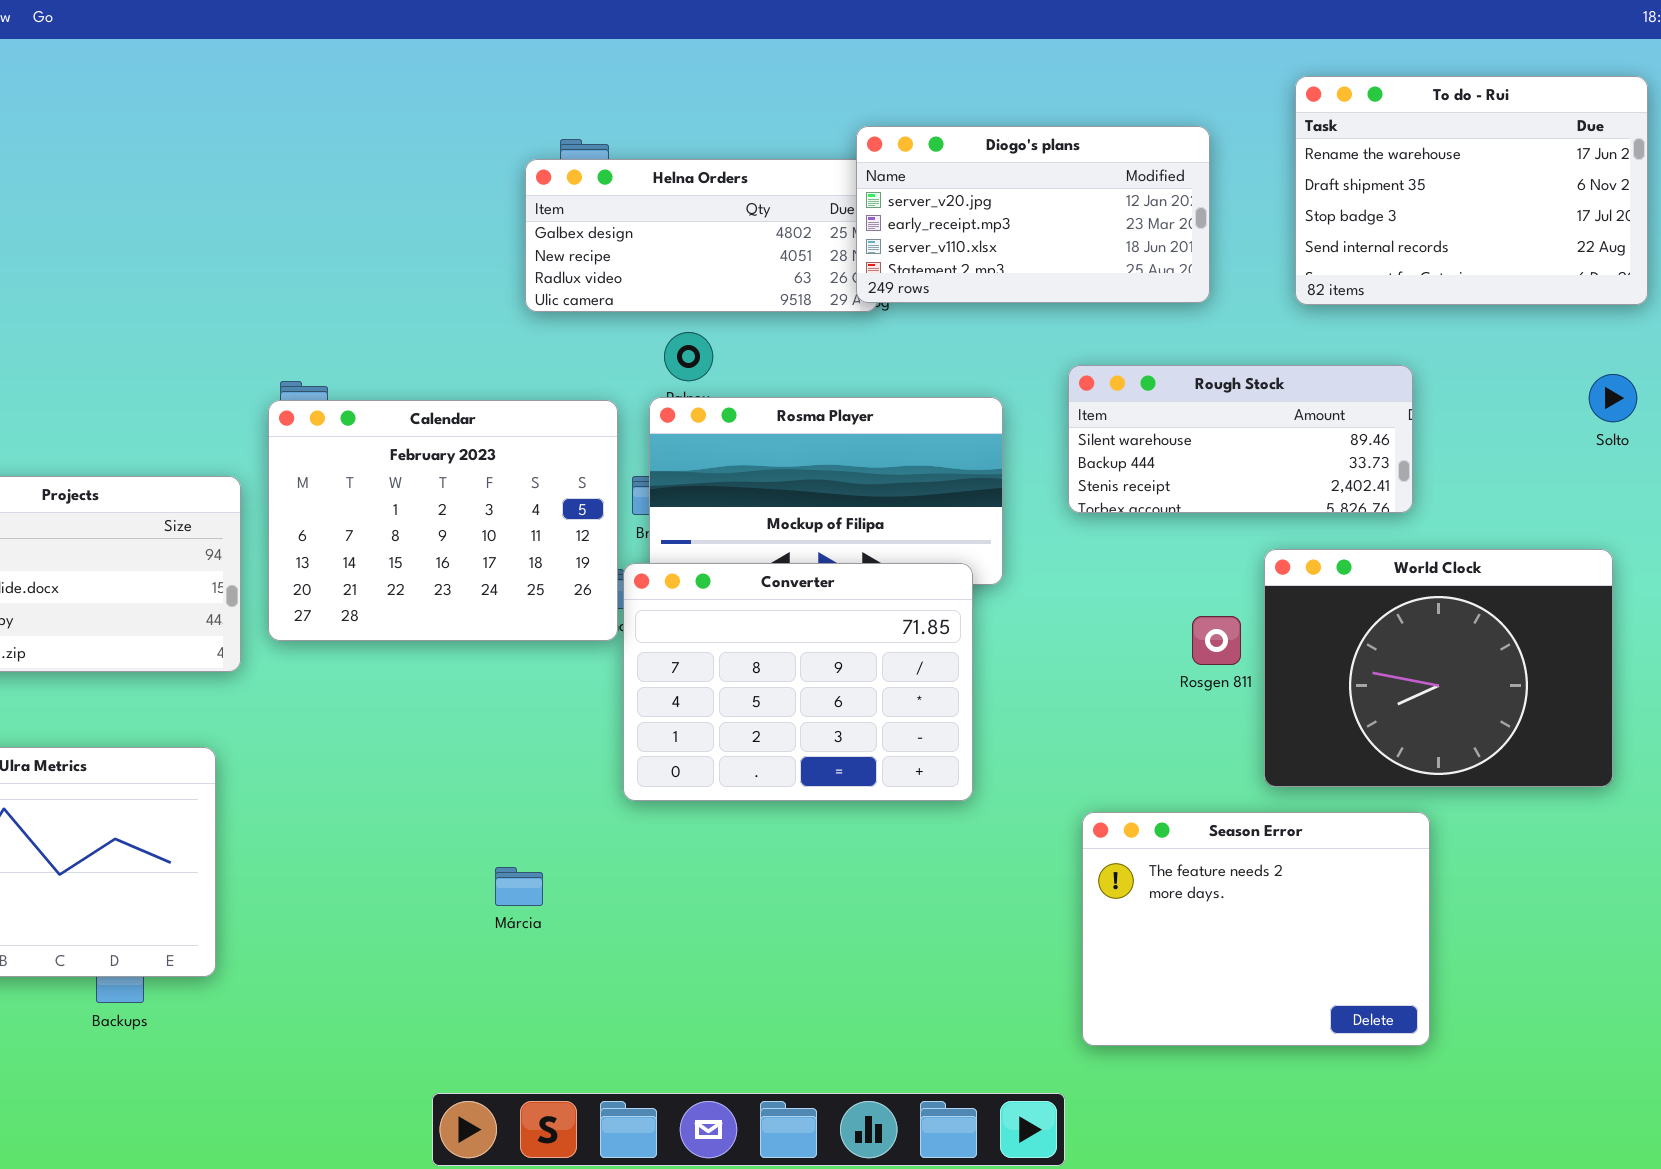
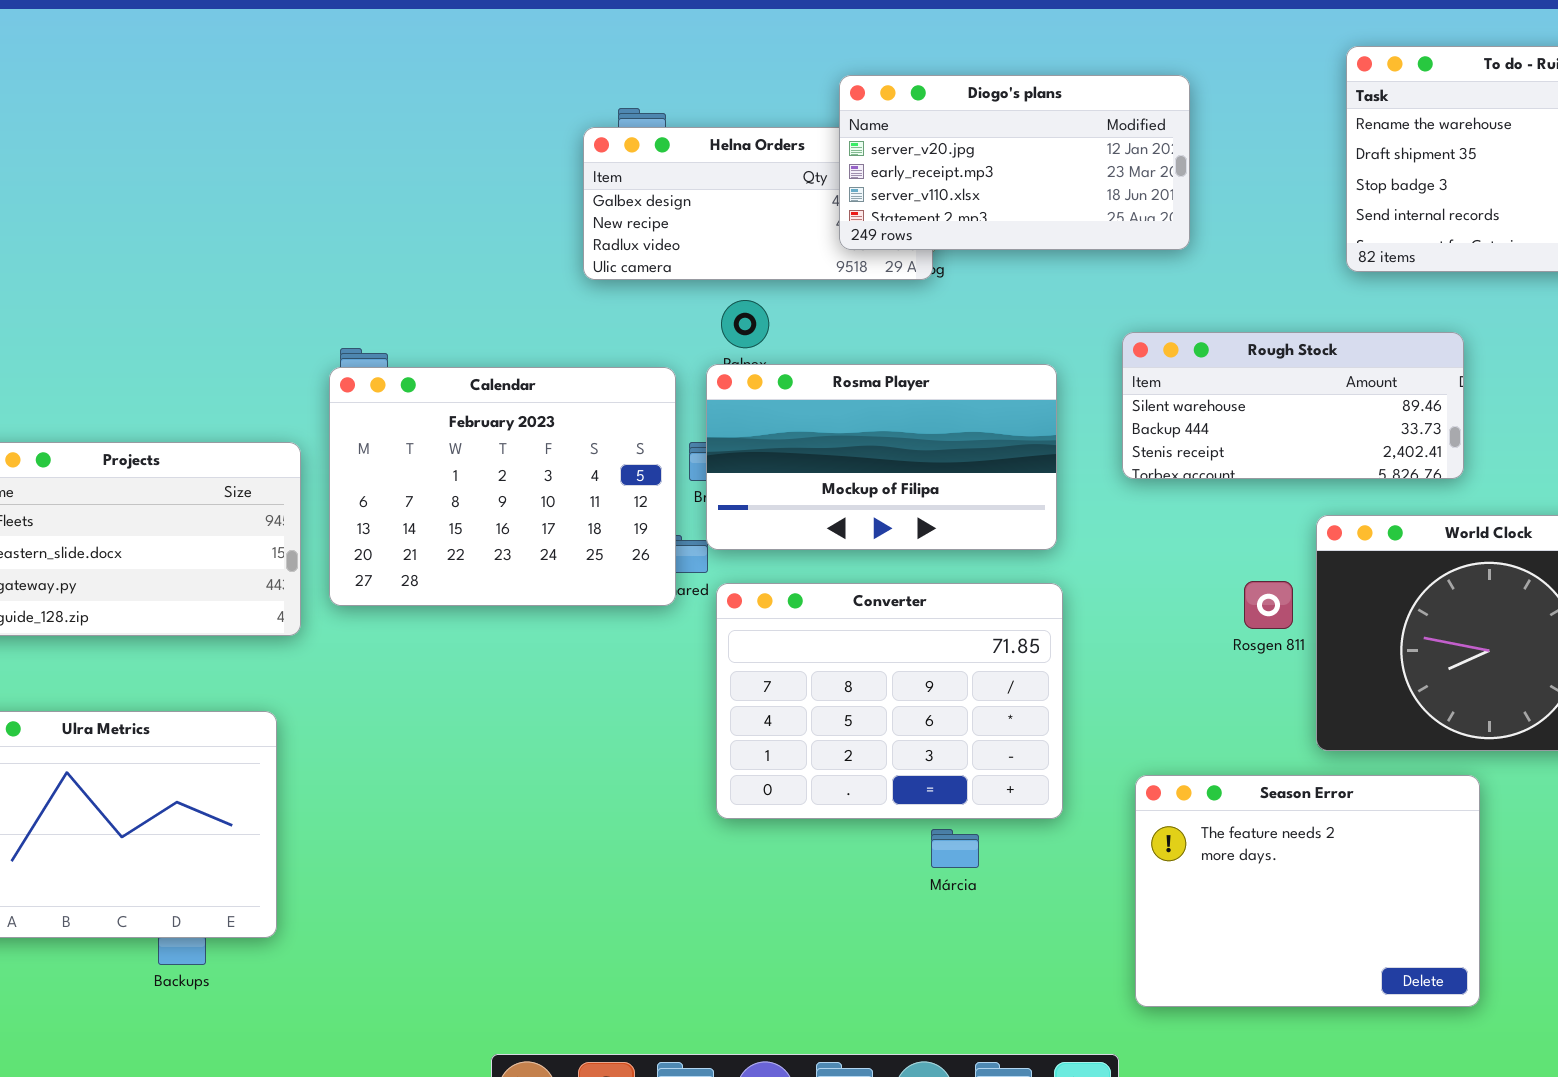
Diogo's plans: [856,126,1210,303] -> [839,75,1190,250], moved
Converter: [623,563,973,801] -> [716,583,1063,819], moved
Márcia: [495,867,543,906] -> [931,829,979,868], moved

